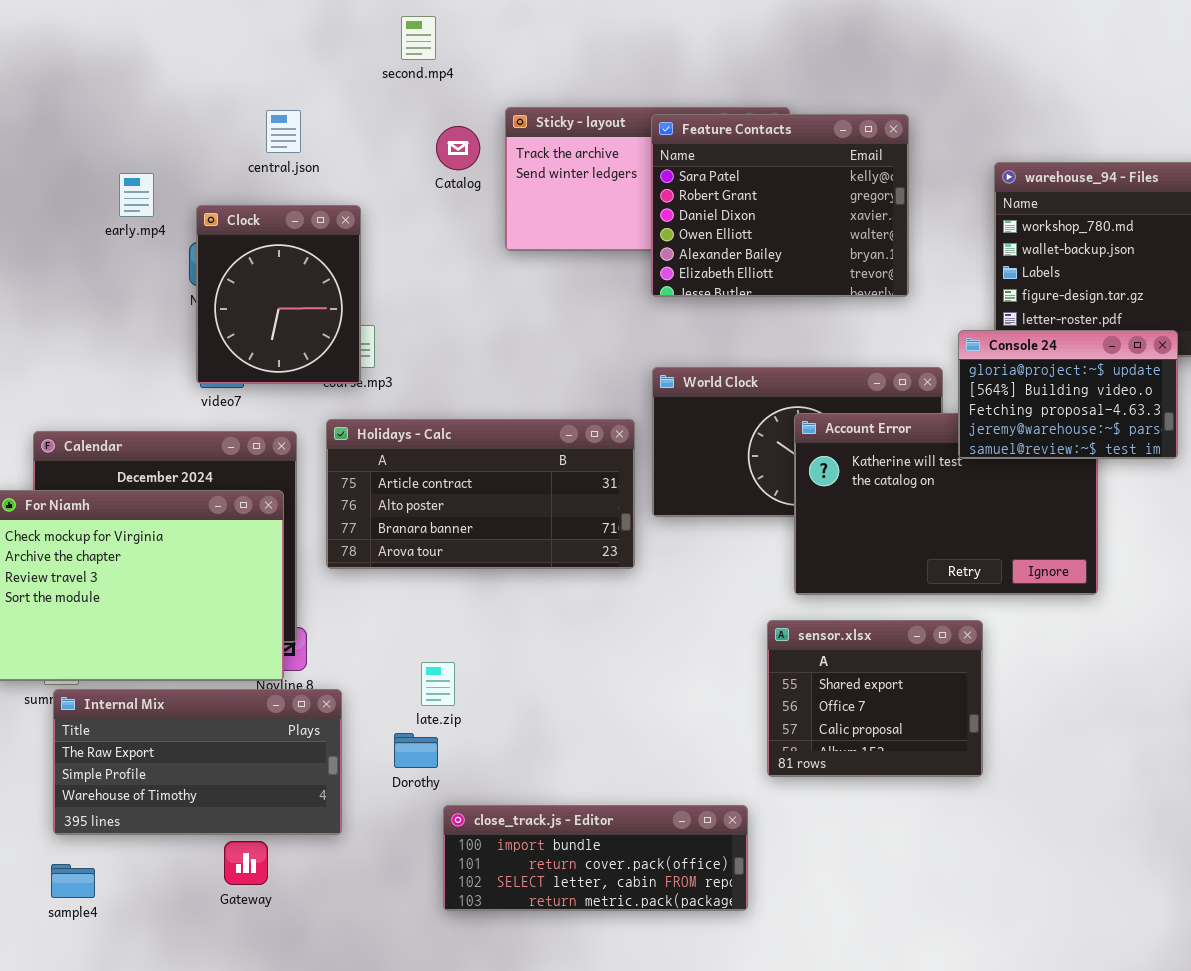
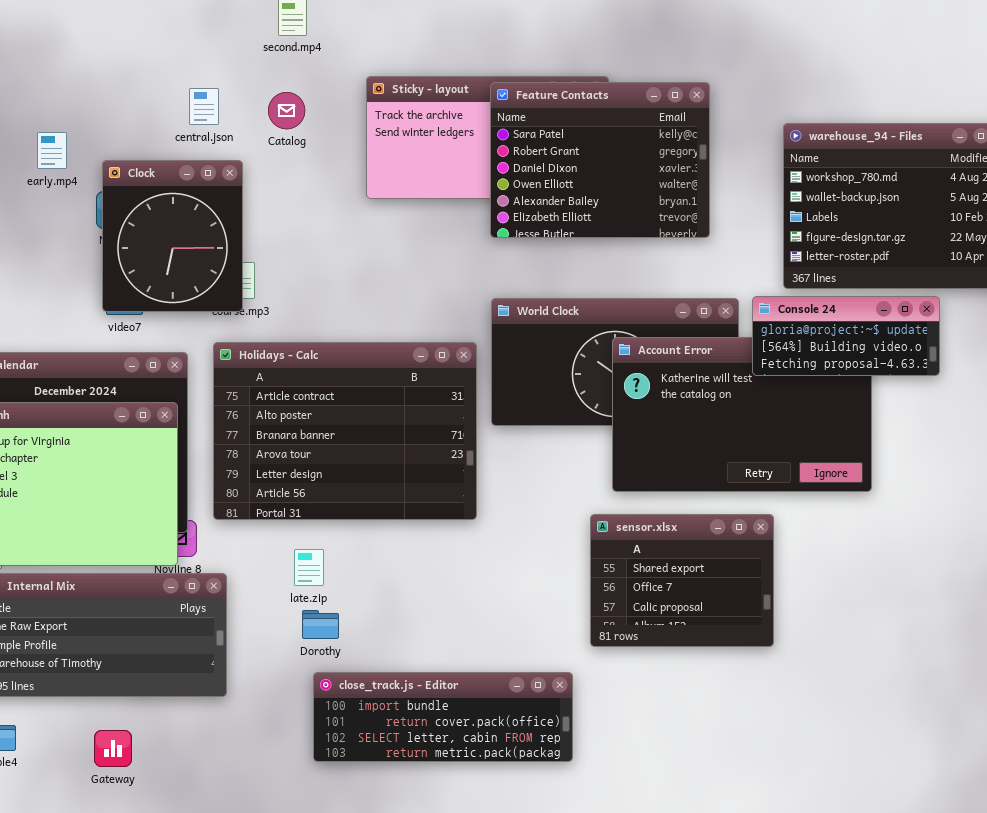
central.json: [266,110,301,153] -> [189,88,219,125], moved
Catalog: [436,126,480,170] -> [268,92,305,129], moved
Console 24: [958,330,1178,459] -> [752,296,940,376], resized
Holidays - Calc: [326,419,635,569] -> [213,342,477,520], resized
Dorothy: [394,733,438,768] -> [302,610,339,639], moved
Gateway: [224,841,268,885] -> [94,730,132,767], moved

